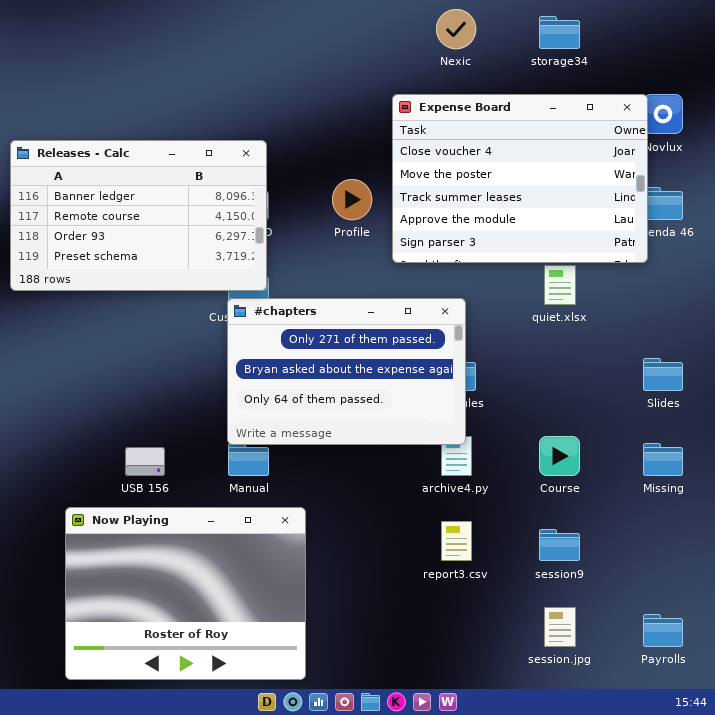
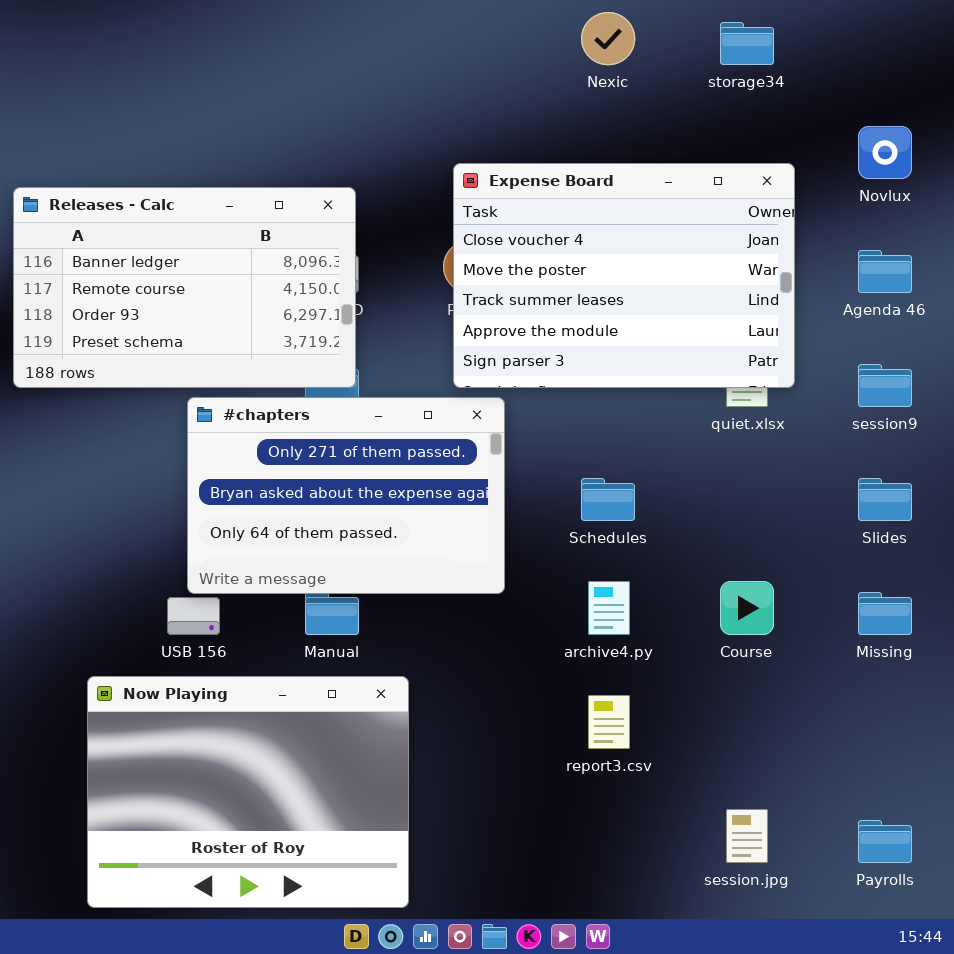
Expense Board: [392,94,648,263] -> [453,163,795,388], moved
#chapters: [227,298,466,445] -> [187,397,505,594], moved
session9: [539,529,580,561] -> [858,364,912,407], moved

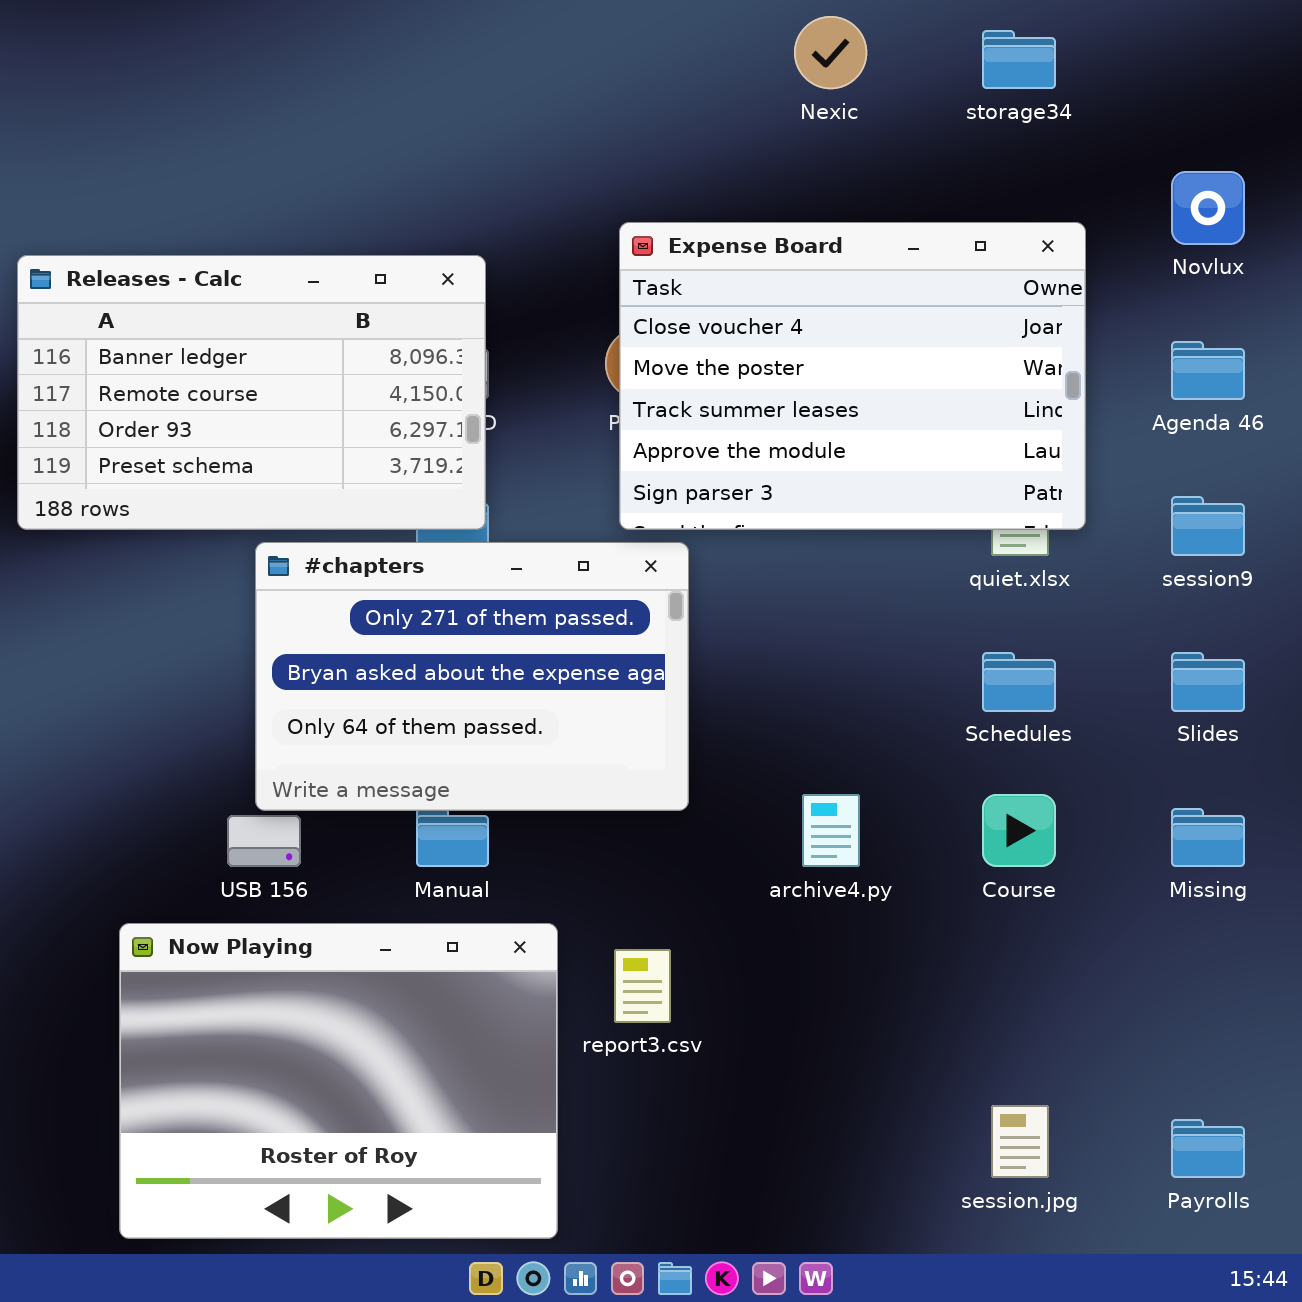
Schedules: [581,478,635,521] -> [982,652,1056,712], moved
report3.csv: [588,695,630,749] -> [614,949,671,1023], moved

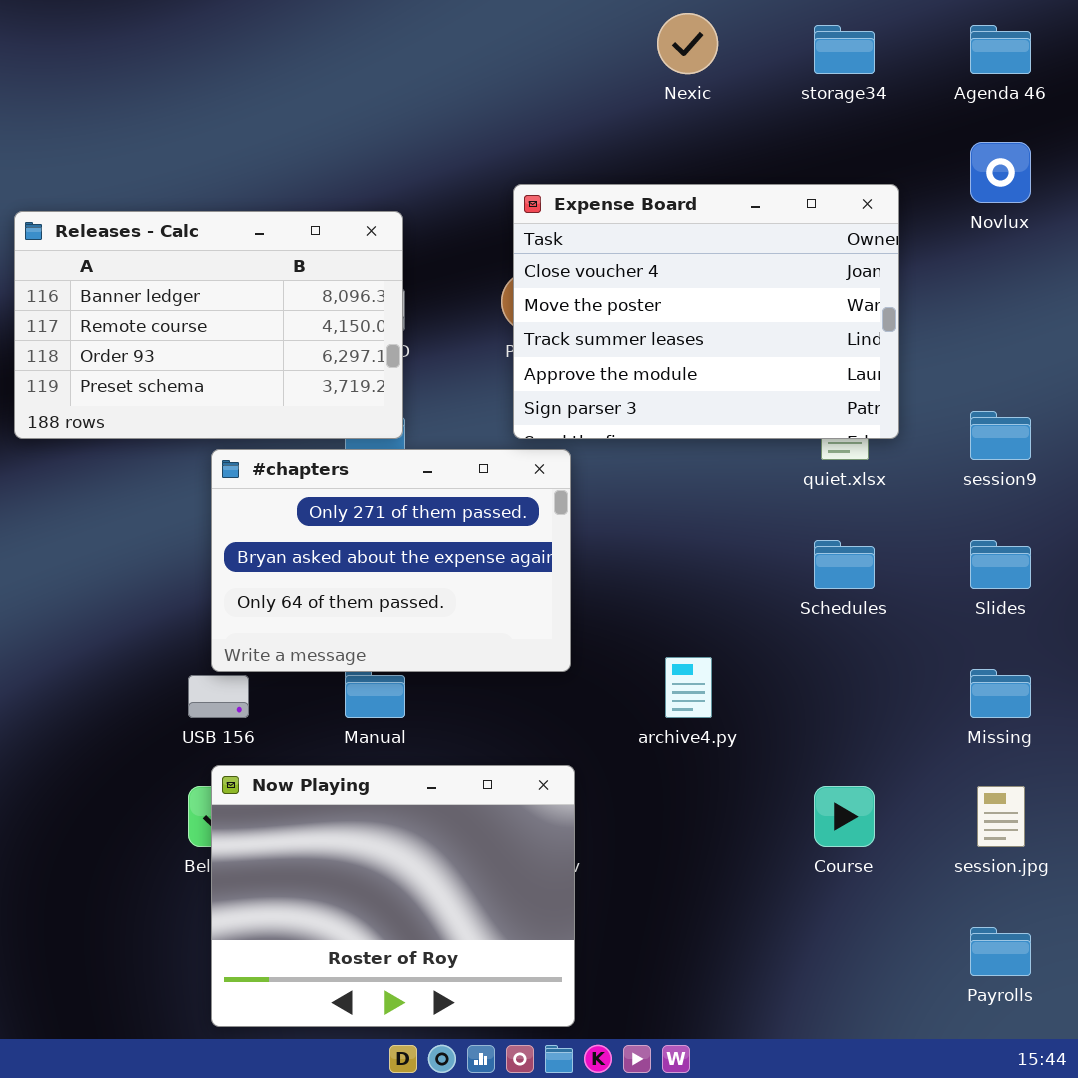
Agenda 46: [1171,341,1245,400] -> [970,25,1031,74], moved
Course: [982,794,1056,867] -> [814,786,875,847], moved
Now Playing: [119,923,558,1239] -> [211,765,575,1027], moved
session.jpg: [991,1105,1049,1178] -> [977,786,1025,847], moved

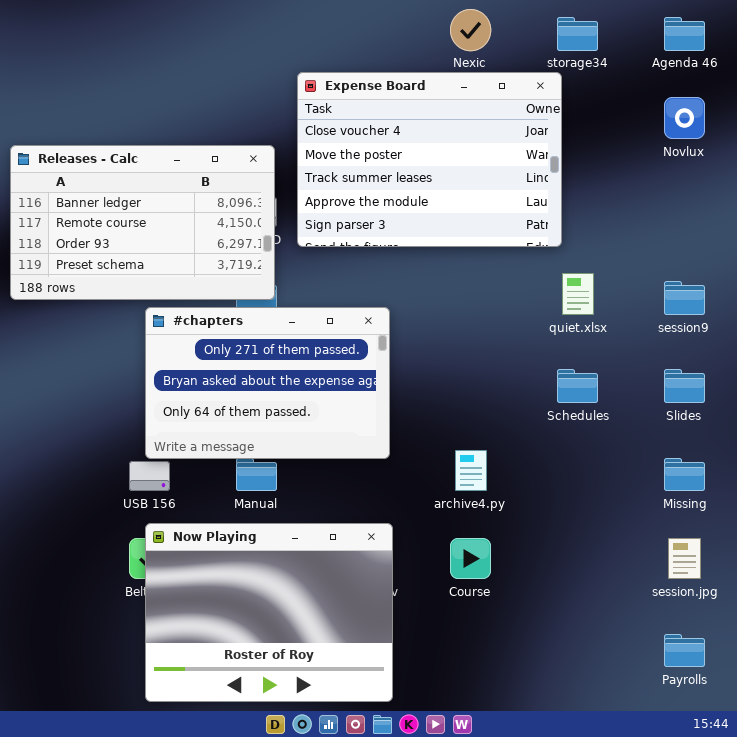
Expense Board: [513,184,899,439] -> [297,72,562,247], moved
Course: [814,786,875,847] -> [450,538,491,579], moved

